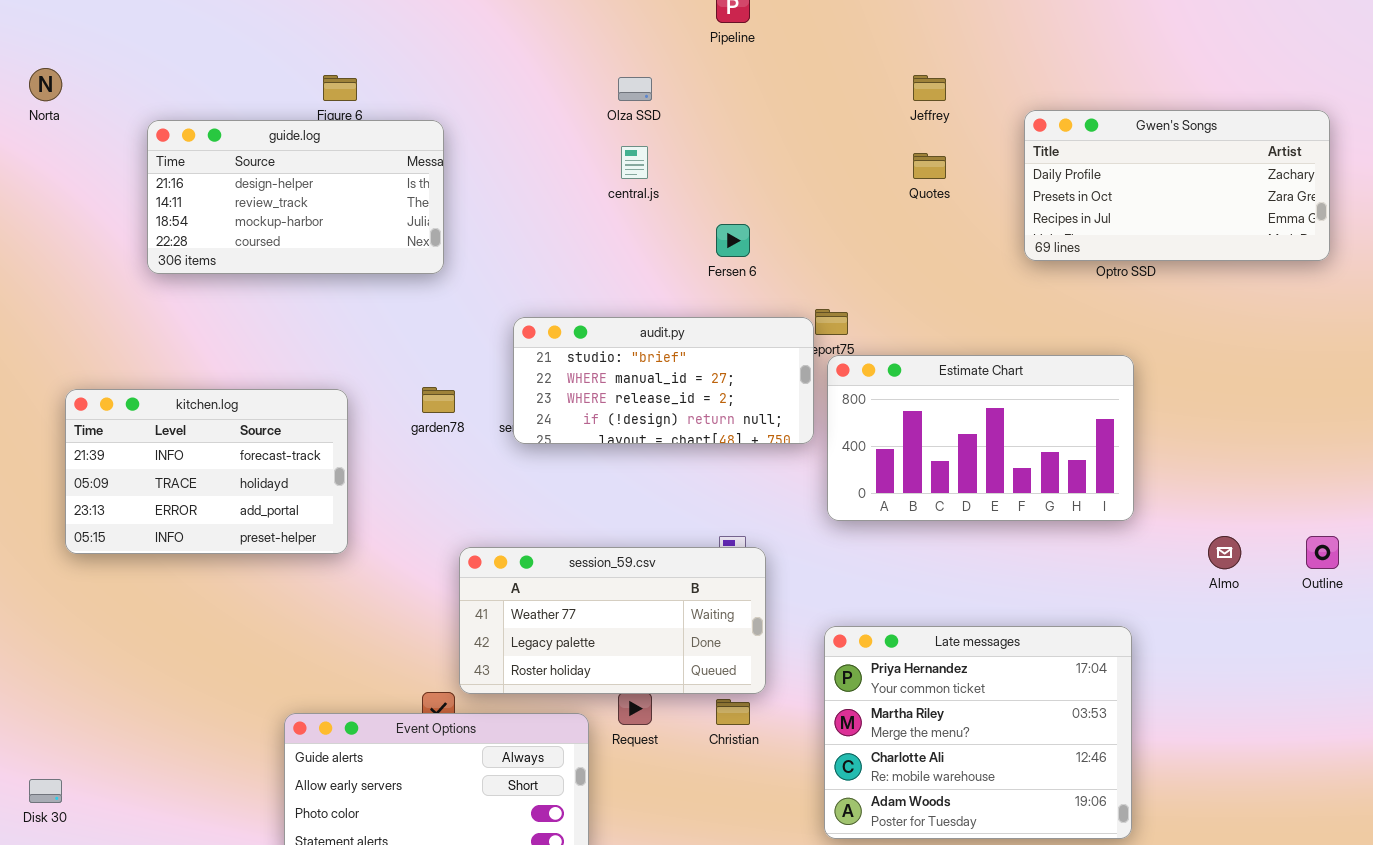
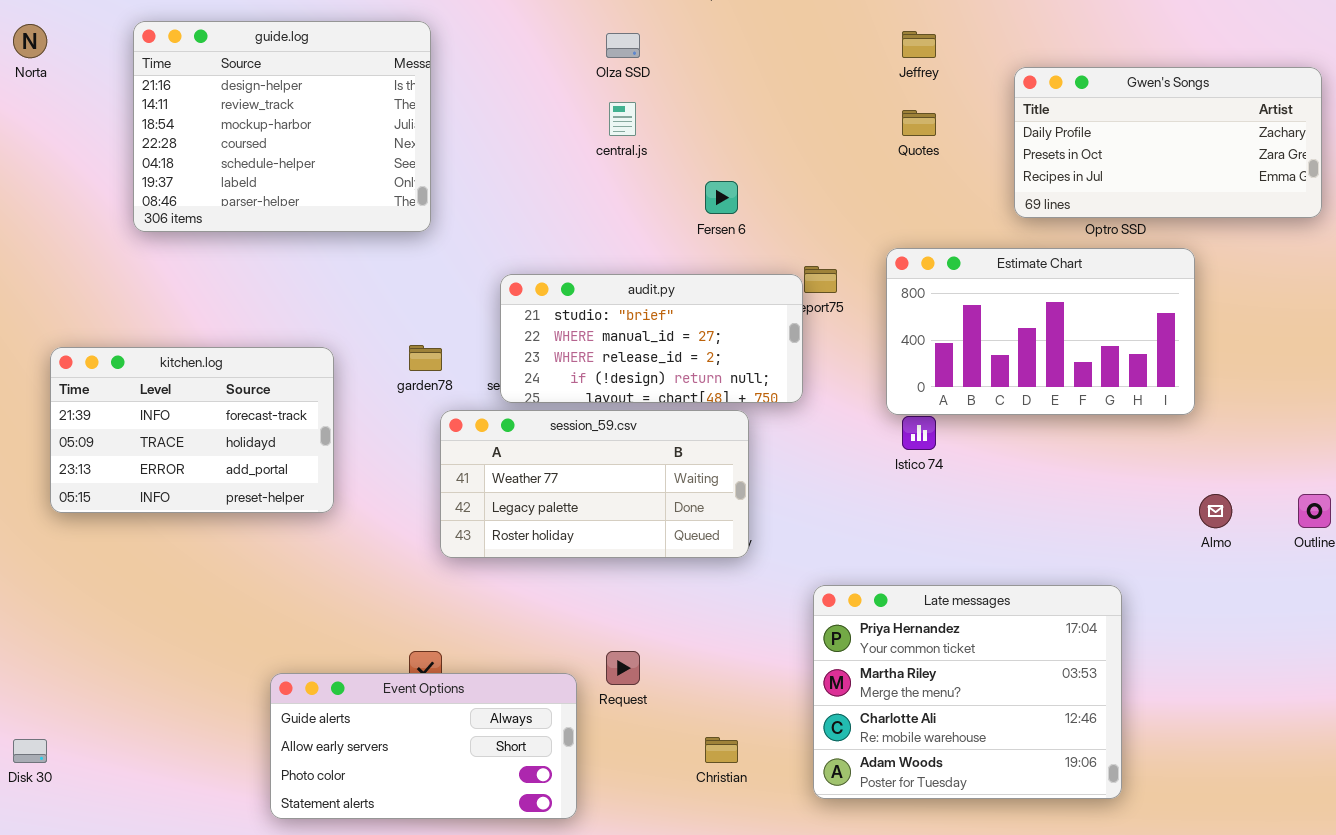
guide.log: [147,120,444,274] -> [133,21,431,232], resized
Estimate Chart: [827,355,1134,521] -> [886,248,1195,415], moved
session_59.csv: [459,547,766,694] -> [440,410,749,558], moved
Christian: [716,699,750,725] -> [705,737,738,763], moved

